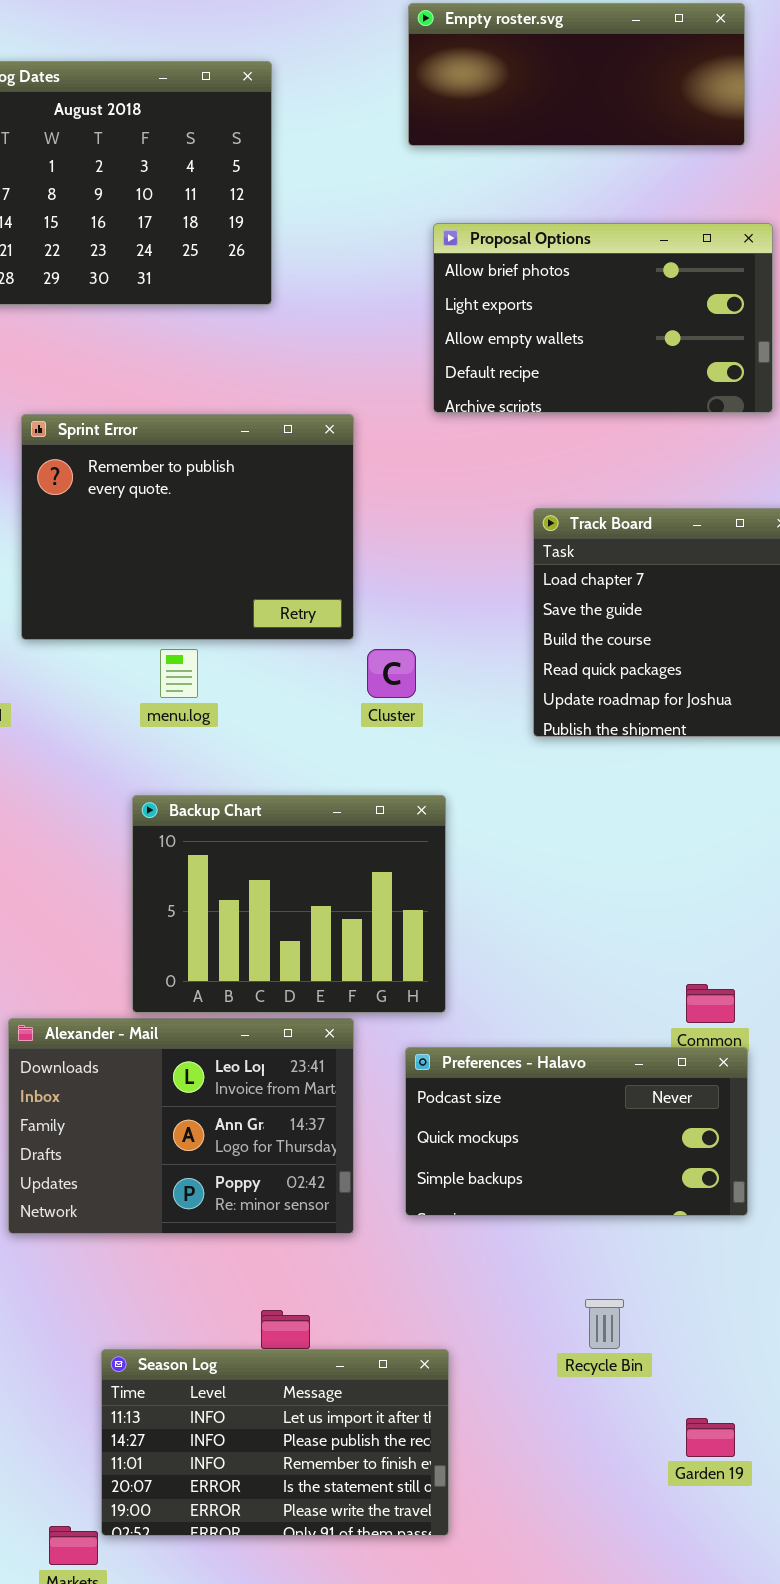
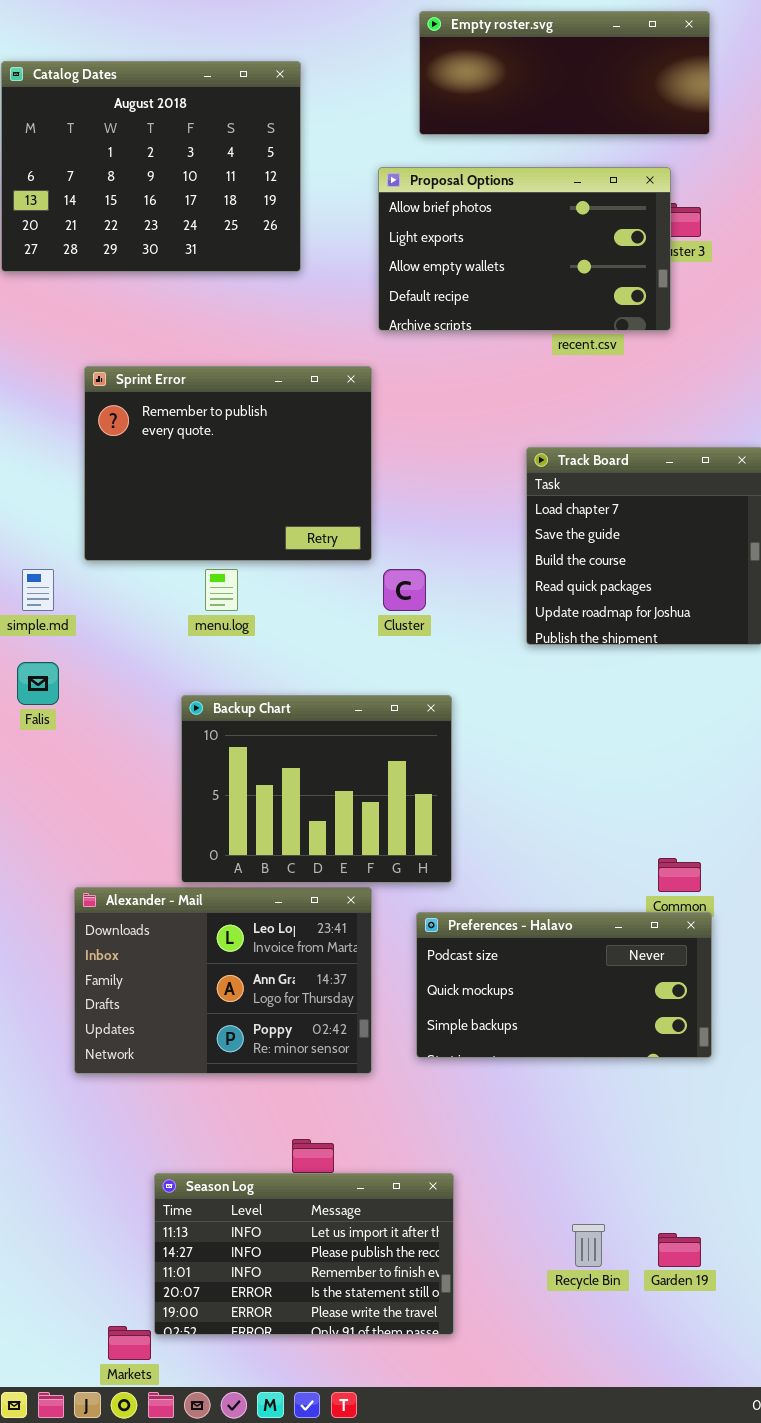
Proposal Options: [433,223,773,413] -> [378,167,671,331], moved
Recycle Bin: [585,1299,624,1349] -> [572,1224,605,1267], moved

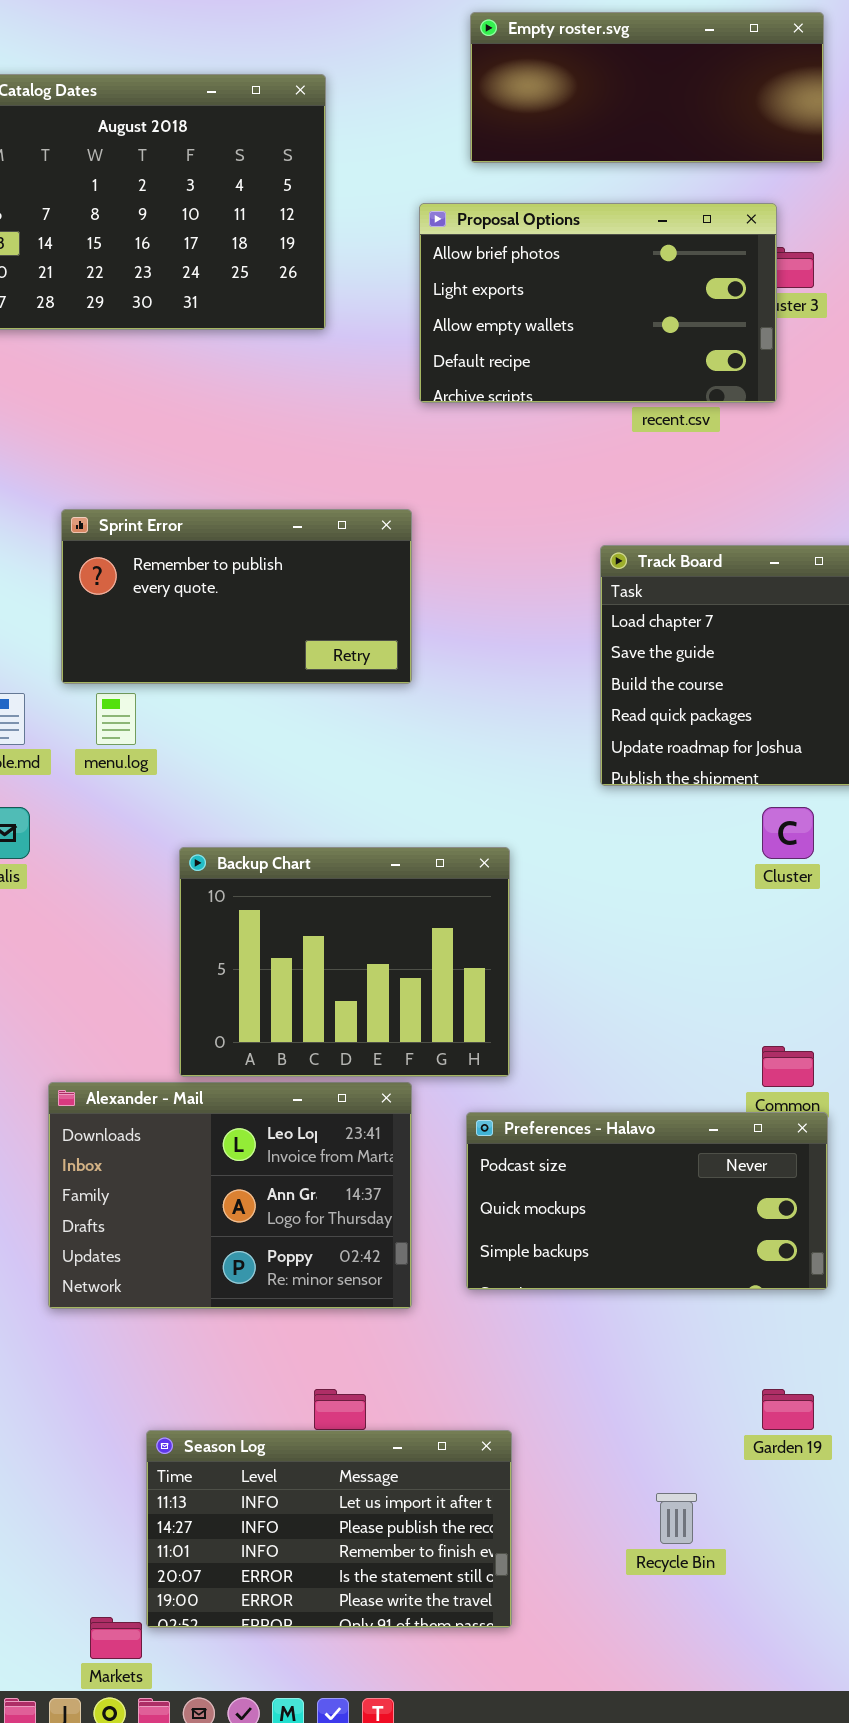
Sprint Error: [84,366,372,561] -> [61,509,412,684], resized
menu.log: [205,569,238,611] -> [96,693,136,745], moved
Cluster: [383,569,426,611] -> [762,807,814,859], moved
Garden 19: [658,1233,701,1267] -> [762,1389,814,1430], moved

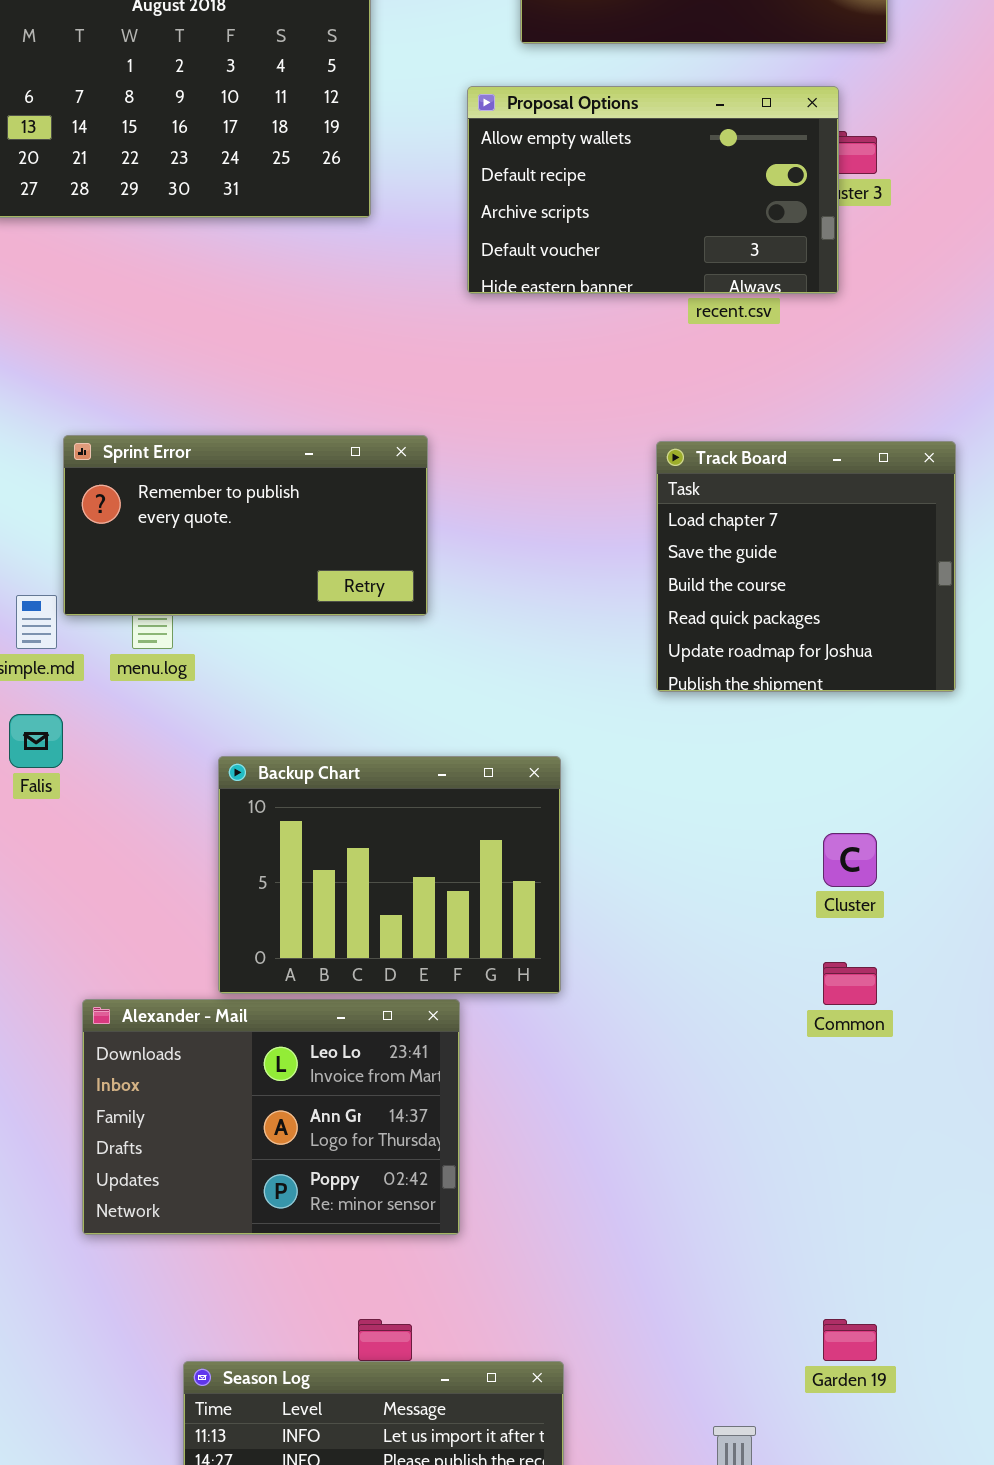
Proposal Options: [419,203,777,403] -> [467,86,839,294], scrolled down 2 rows
Sprint Error: [61,509,412,684] -> [63,435,428,616], moved
Cluster: [762,807,814,859] -> [823,833,877,887], moved
Preferences - Halavo: [466,1112,828,1290] -> none, closed

